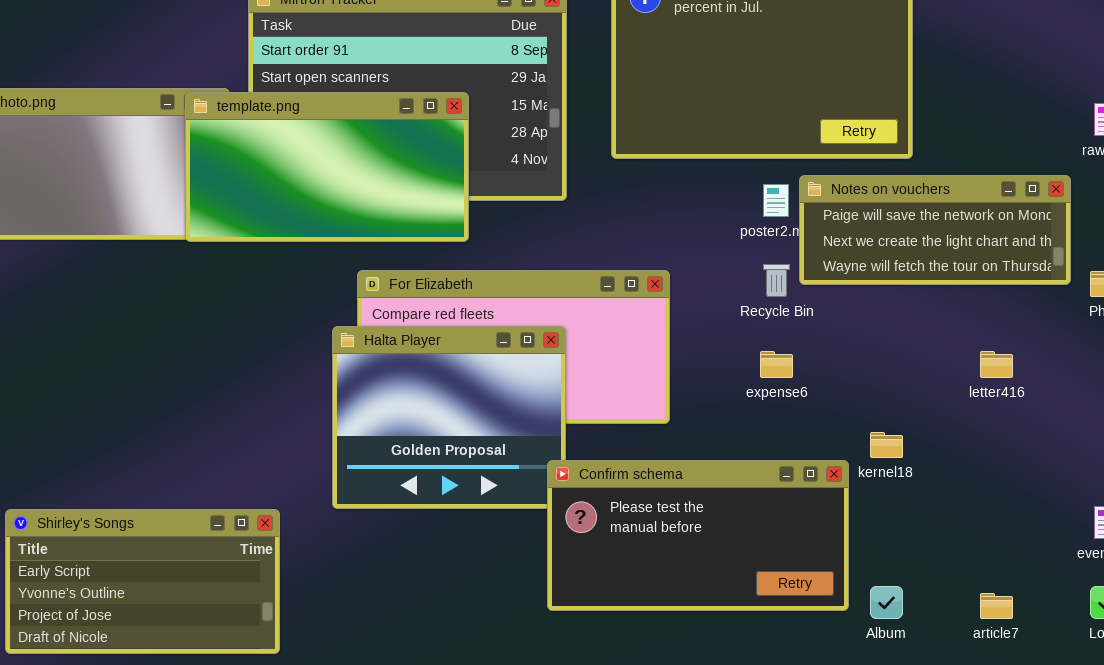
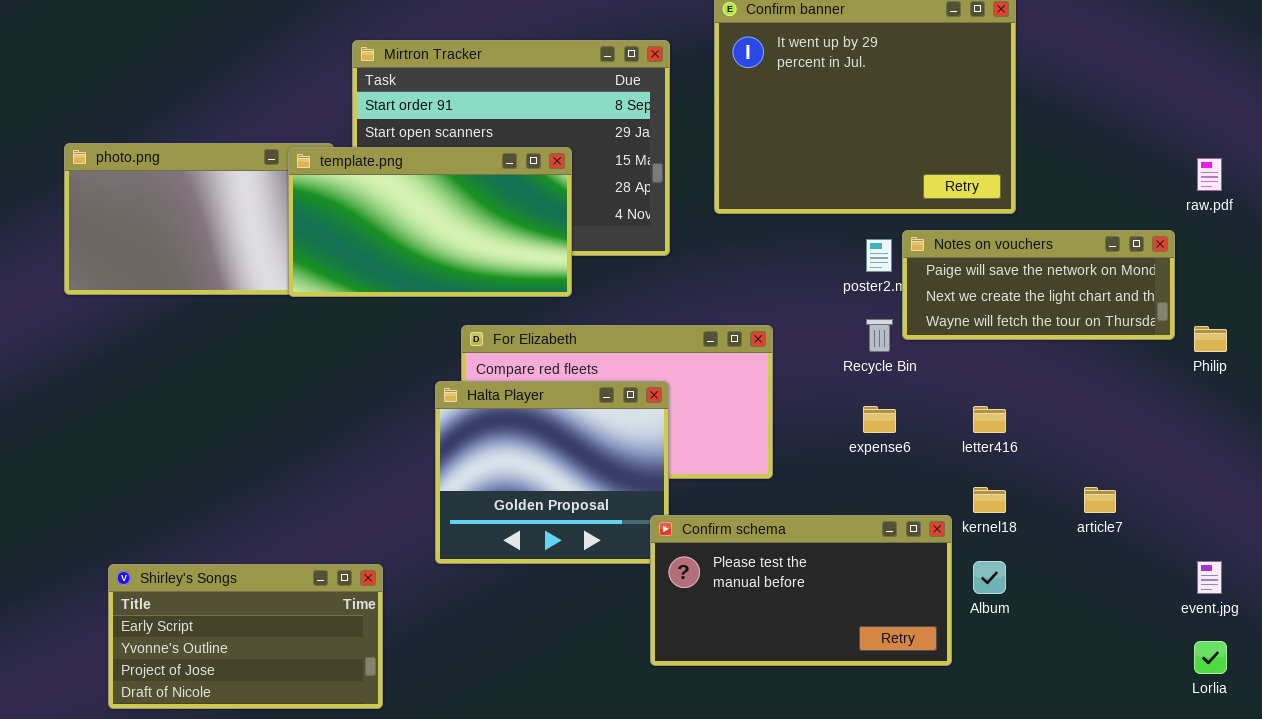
letter416: [980,351,1013,378] -> [973,406,1006,433], moved
Album: [870,586,903,619] -> [973,561,1006,594], moved
article7: [980,593,1013,619] -> [1084,487,1116,513], moved

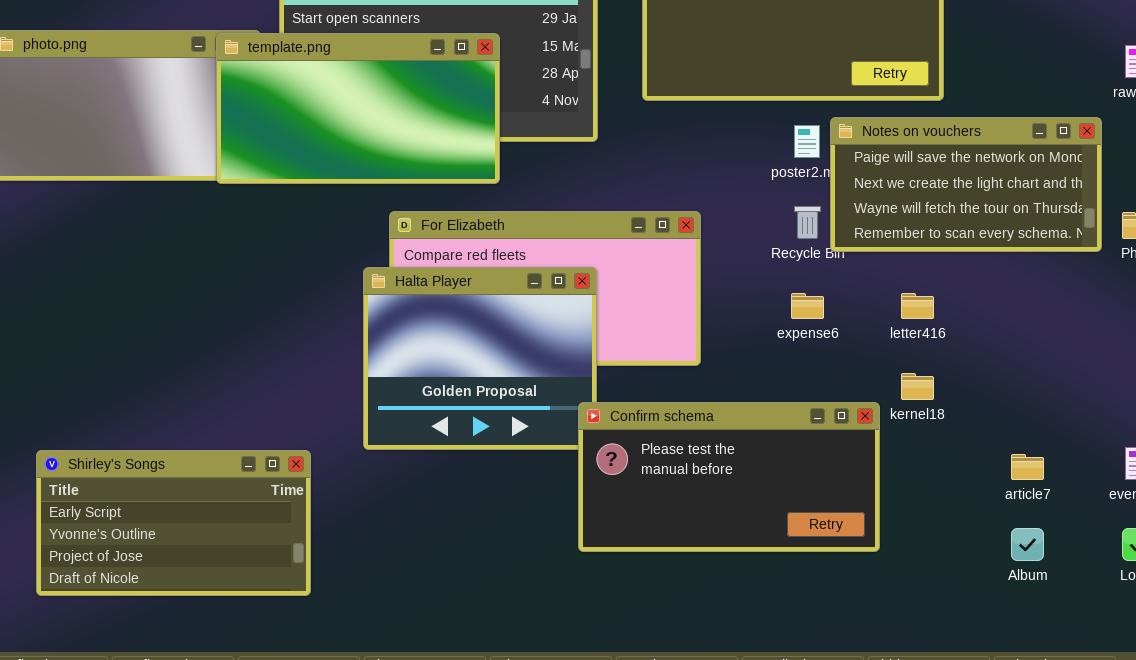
Notes on vouchers: [902,230,1175,340] -> [830,117,1102,252], resized
article7: [1084,487,1116,513] -> [1011,454,1044,480], moved
Album: [973,561,1006,594] -> [1011,528,1044,561], moved

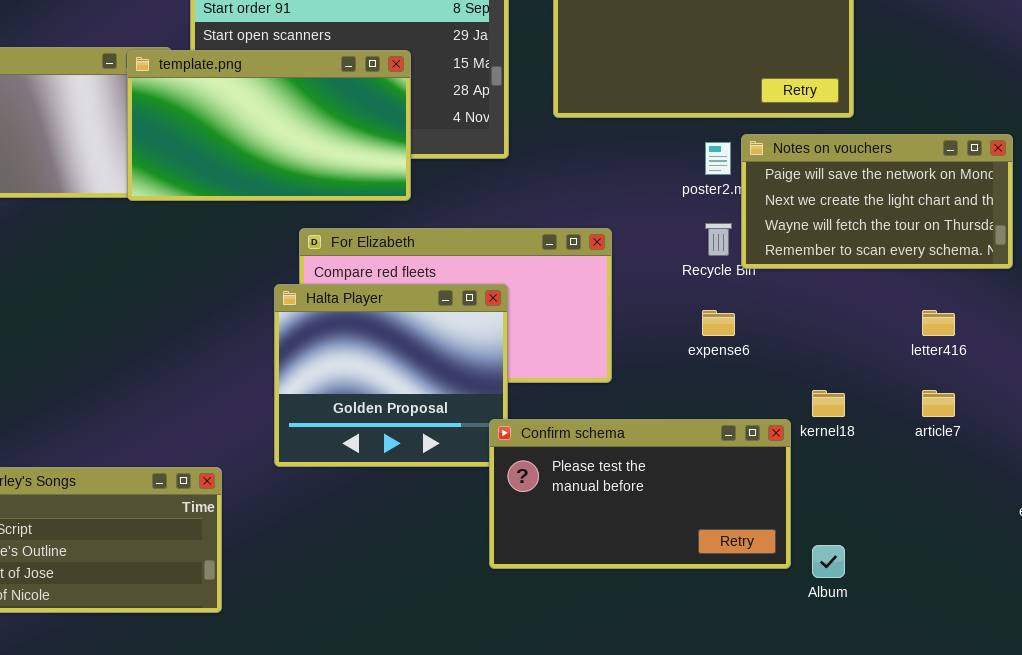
letter416: [901,293,934,319] -> [922,310,955,336], moved
article7: [1011,454,1044,480] -> [922,390,955,417], moved
Album: [1011,528,1044,561] -> [812,545,845,578], moved

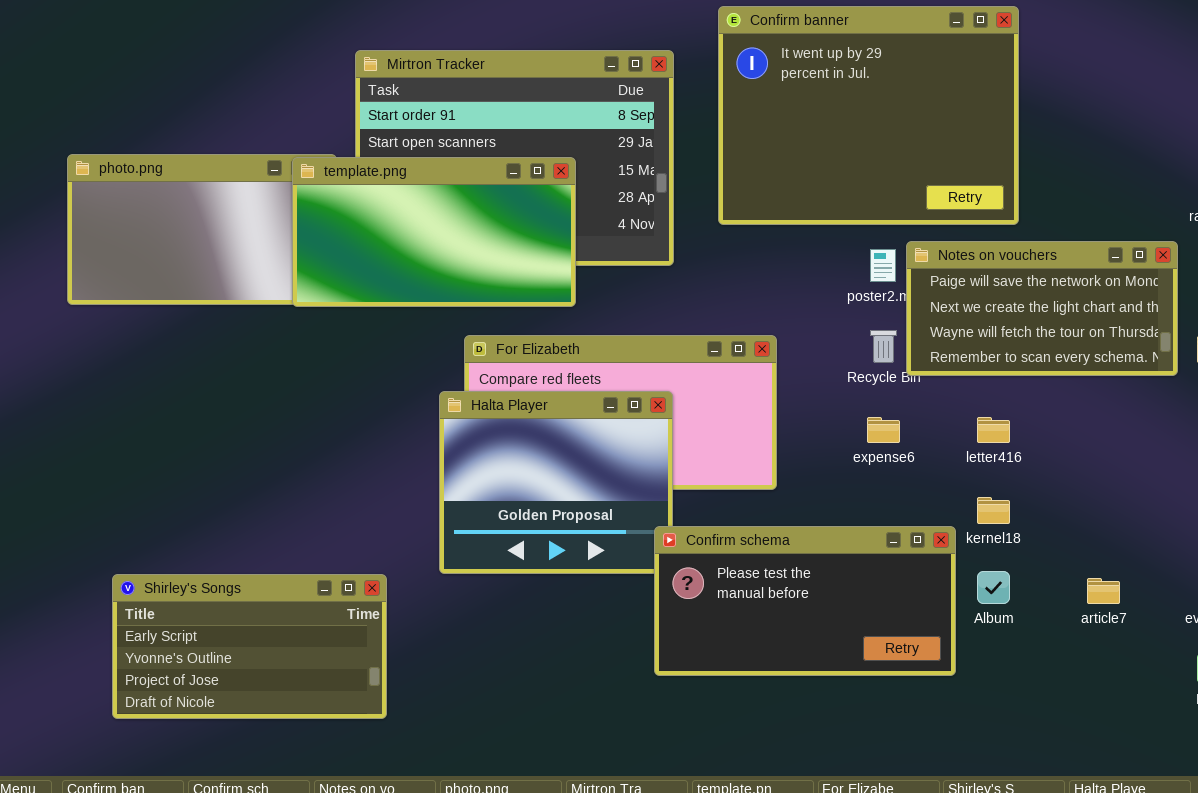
letter416: [922,310,955,336] -> [977,417,1010,443], moved
article7: [922,390,955,417] -> [1087,578,1120,604], moved
Album: [812,545,845,578] -> [977,571,1010,604], moved

